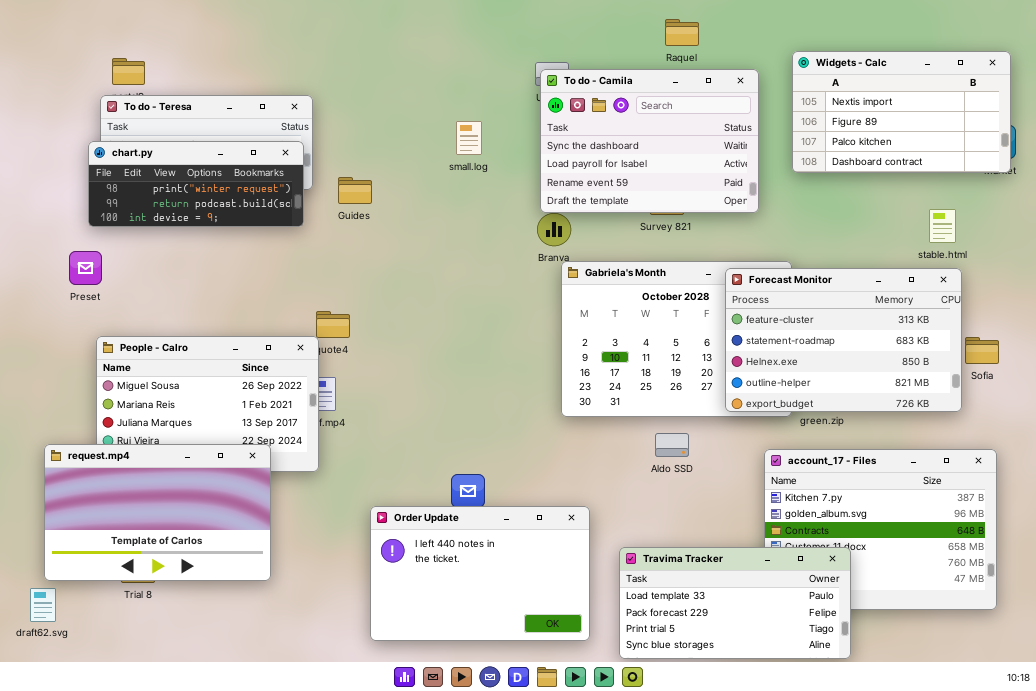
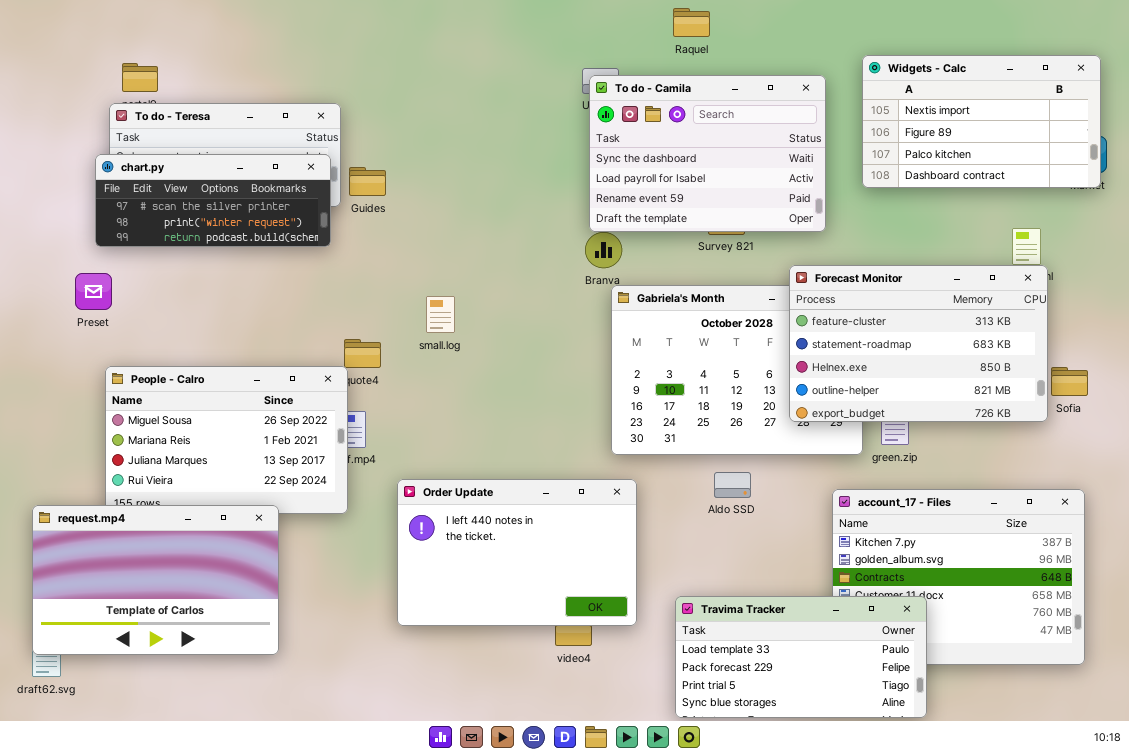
Raquel: [665,19,699,46] -> [673,8,710,37], moved
small.log: [456,121,482,155] -> [426,296,455,333], moved
chart.py: [88,141,304,227] -> [95,154,331,247], scrolled up 1 row
Guides: [338,177,372,204] -> [349,167,386,196], moved
Forecast Monitor: [725,268,962,412] -> [789,265,1048,422], moved
request.mp4: [44,444,271,581] -> [32,505,279,655], moved
Order Update: [370,506,590,641] -> [397,479,637,626], moved

